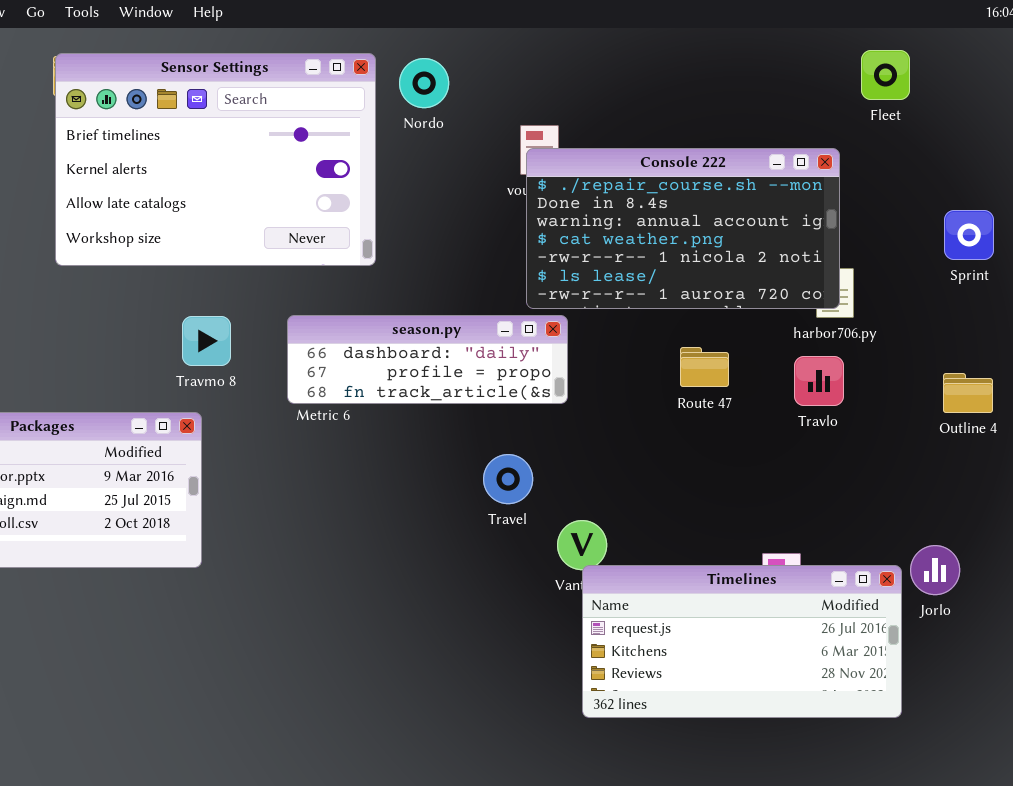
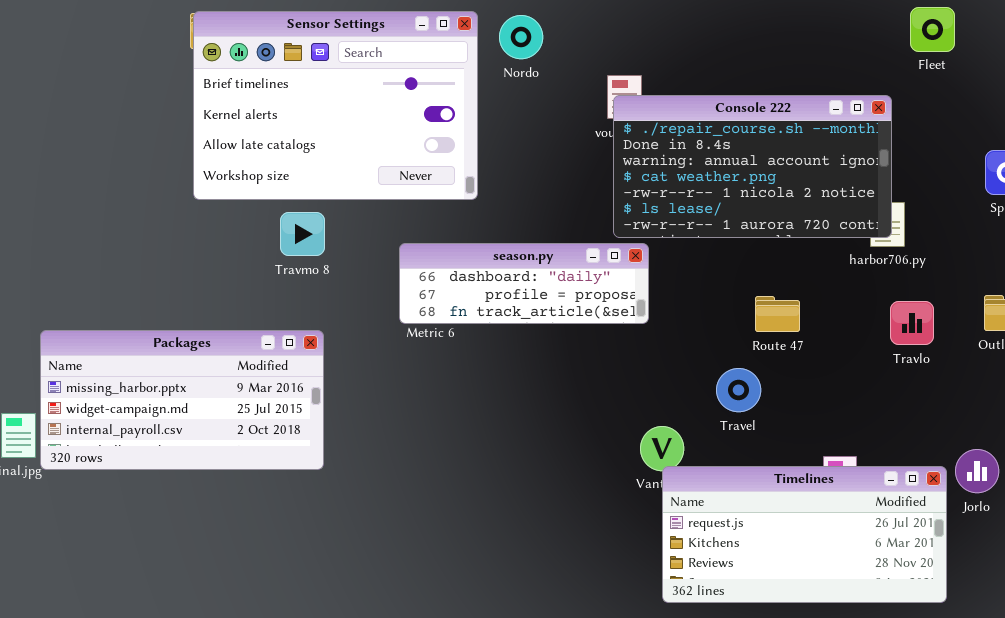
Travmo 8: [182,316,231,366] -> [280,212,325,256], moved
Route 47: [680,347,729,387] -> [755,296,800,332], moved
Travlo: [794,356,844,406] -> [890,301,934,345], moved
Travel: [483,454,533,504] -> [716,368,761,412], moved

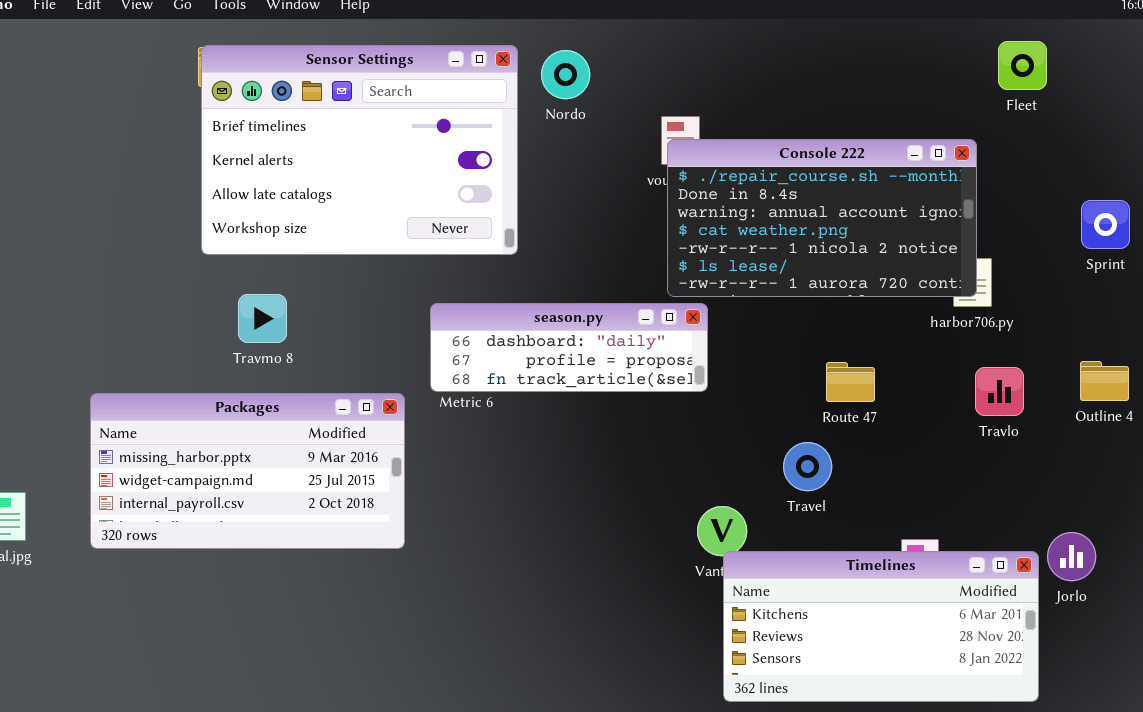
Travmo 8: [280,212,325,256] -> [238,294,287,343], moved
Packages: [40,330,324,470] -> [90,393,405,549], moved
Timelines: [662,466,947,603] -> [723,551,1039,702], scrolled down 1 row

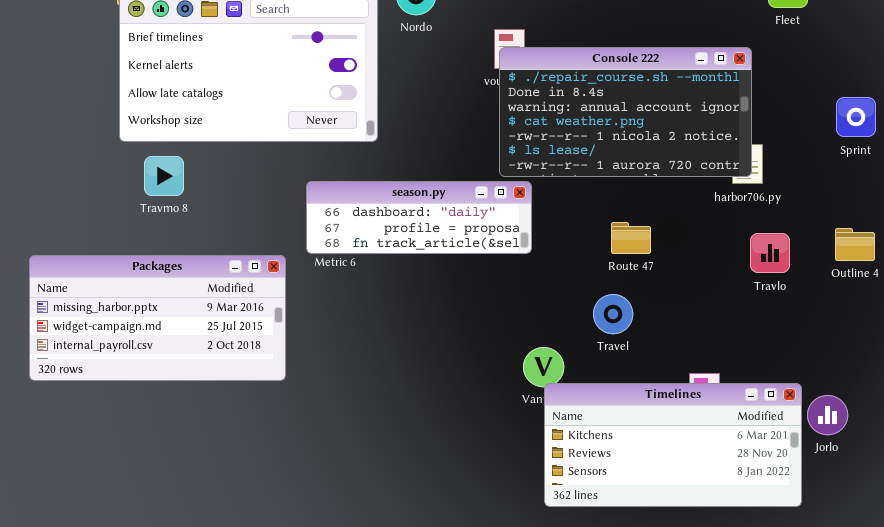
Travmo 8: [238,294,287,343] -> [144,156,184,196], moved
Route 47: [826,362,875,402] -> [611,222,651,254], moved
Jorlo: [1047,532,1096,581] -> [807,395,848,435], moved

